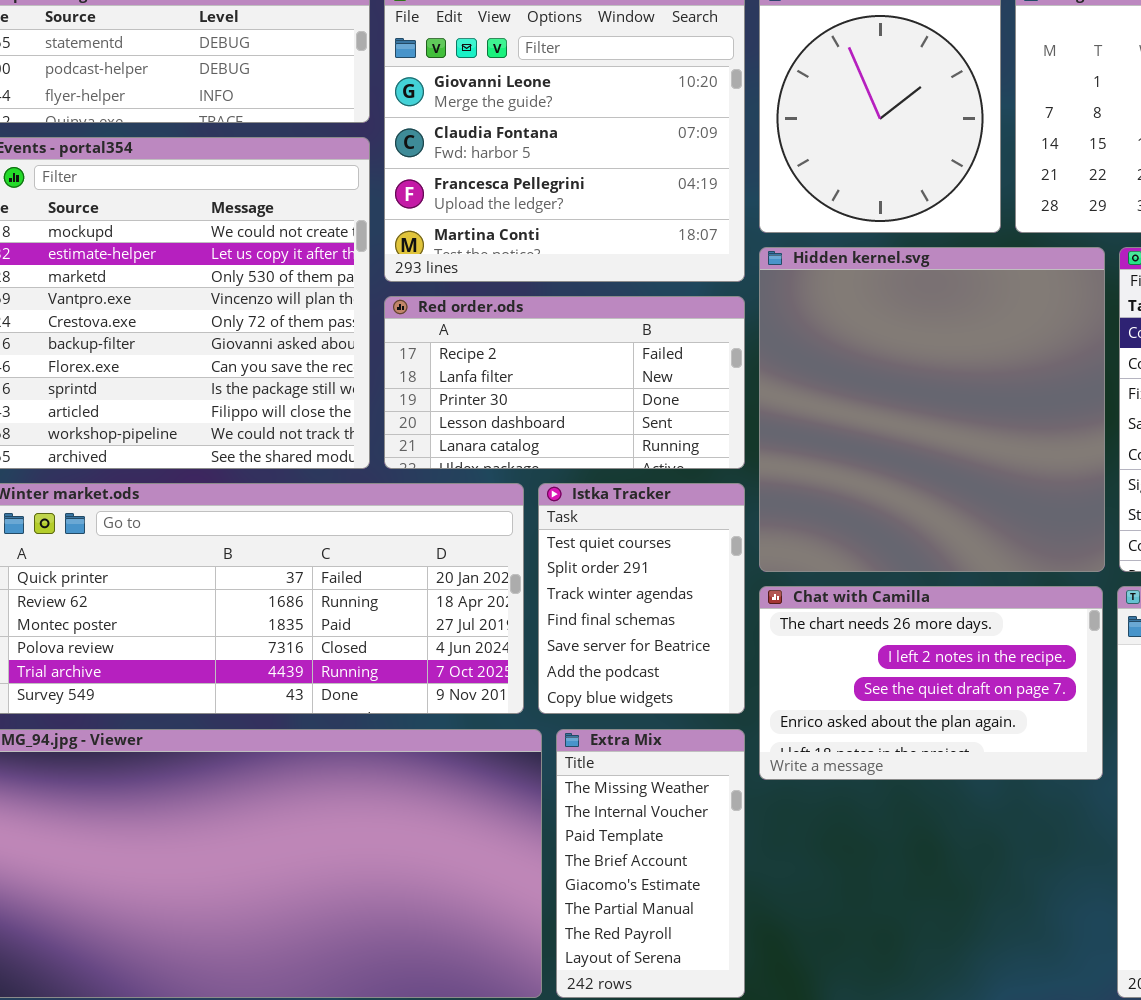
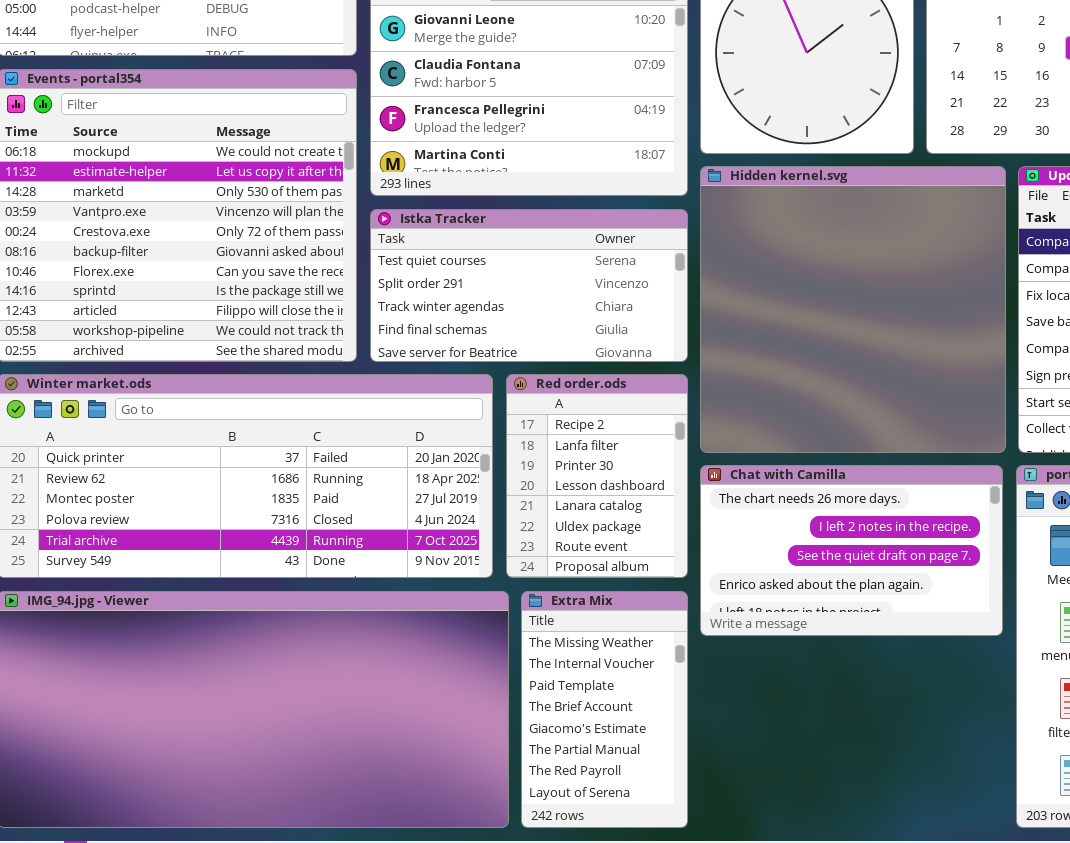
Red order.ods: [384,296,745,469] -> [506,374,688,578], moved, resized
Istka Tracker: [538,483,745,714] -> [370,209,688,362], moved, resized

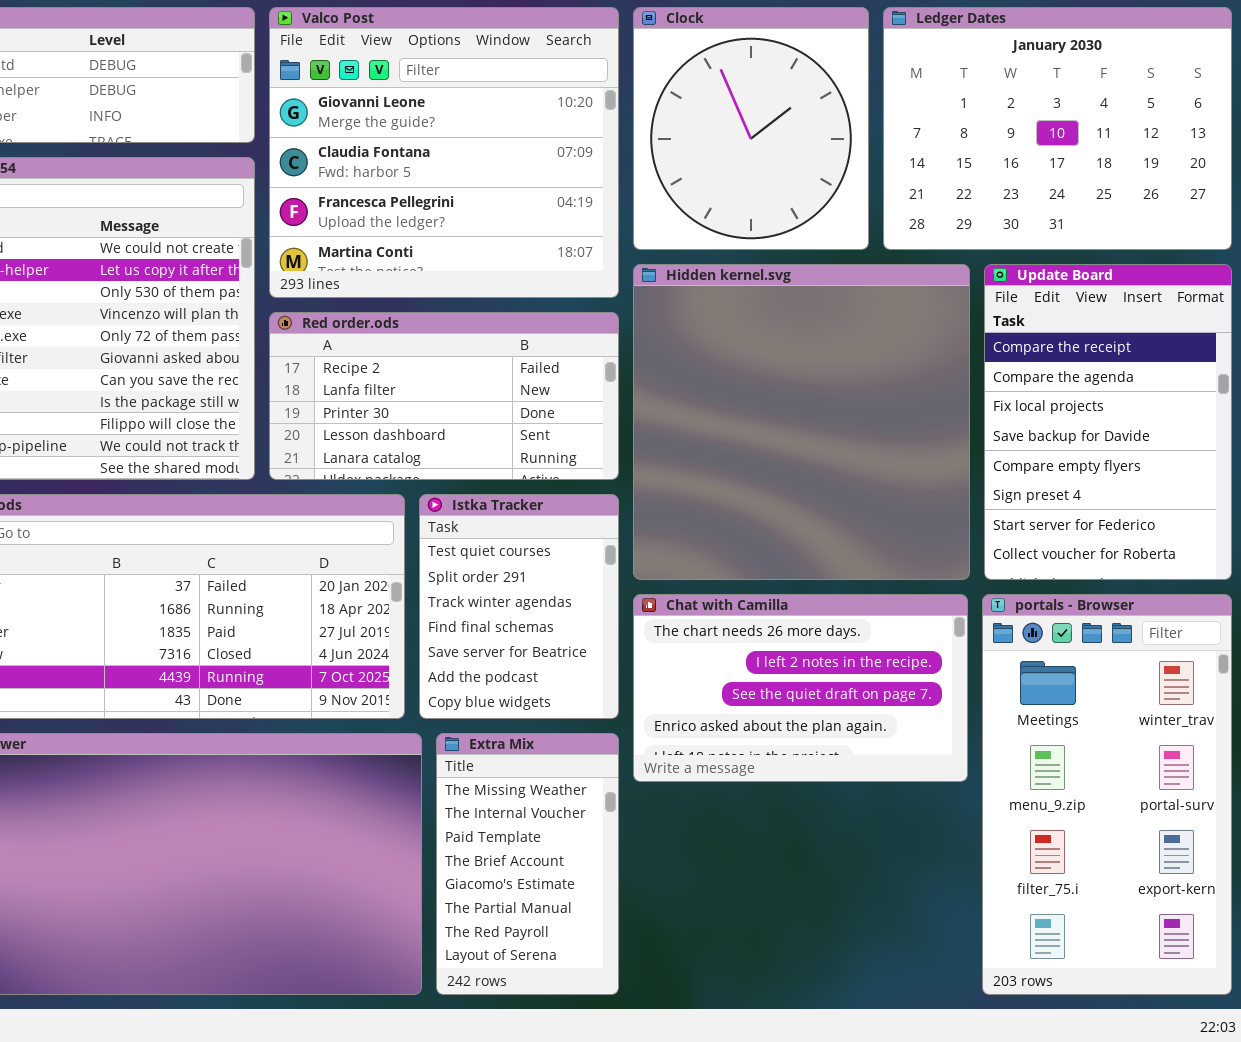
Istka Tracker: [370,209,688,362] -> [419,494,619,719], moved, resized
Red order.ods: [506,374,688,578] -> [269,312,619,480], moved, resized

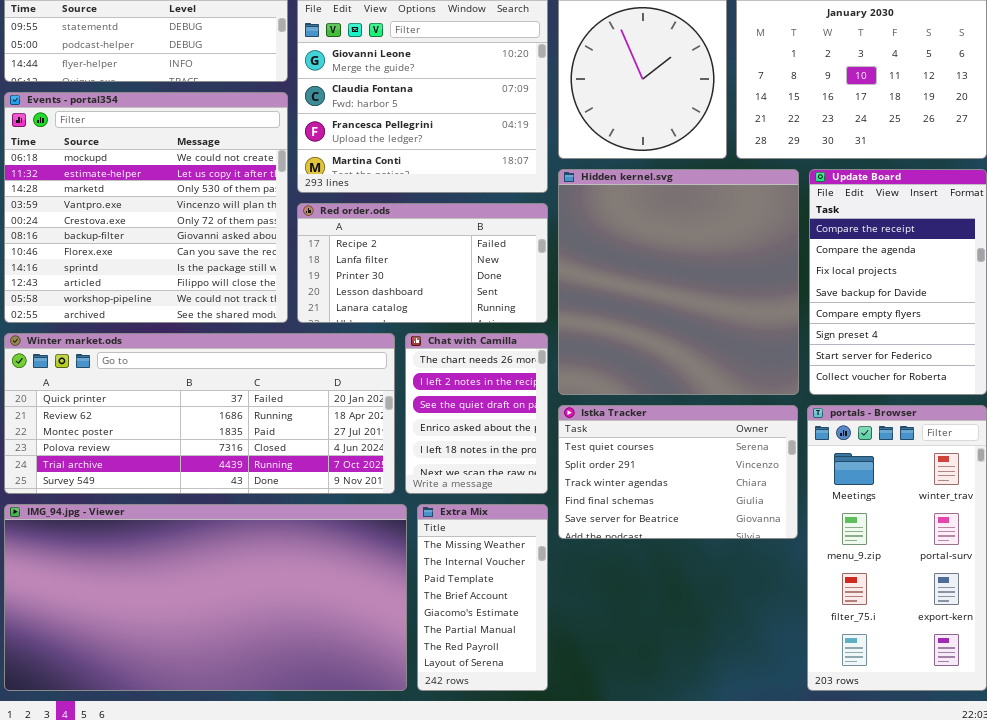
Istka Tracker: [419,494,619,719] -> [558,405,798,539], moved, resized
Chat with Camilla: [633,594,968,782] -> [405,333,548,494], moved, resized

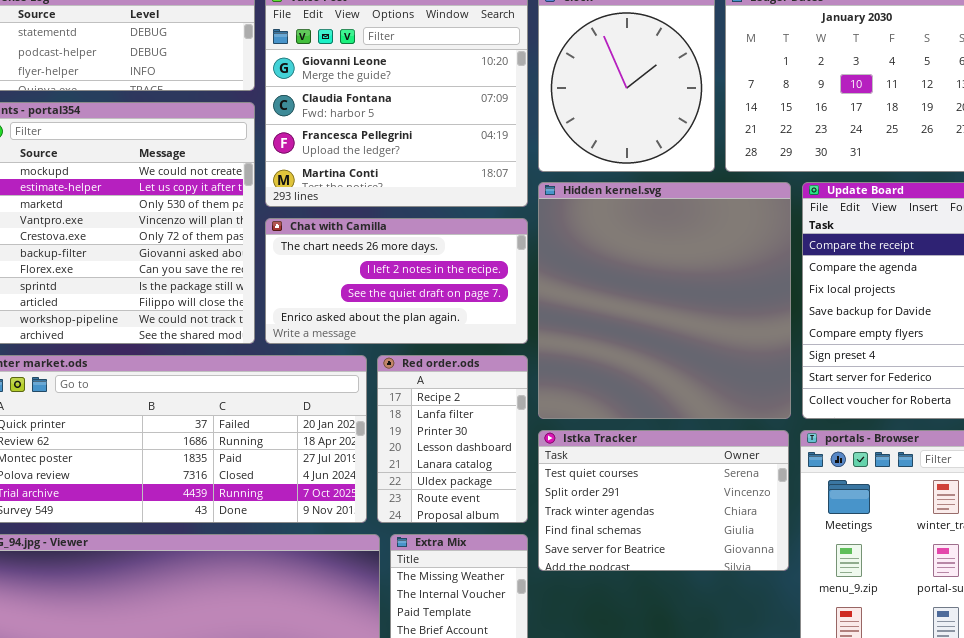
Red order.ods: [297,203,548,323] -> [377,355,528,523], moved, resized
Chat with Camilla: [405,333,548,494] -> [265,218,528,344], moved, resized

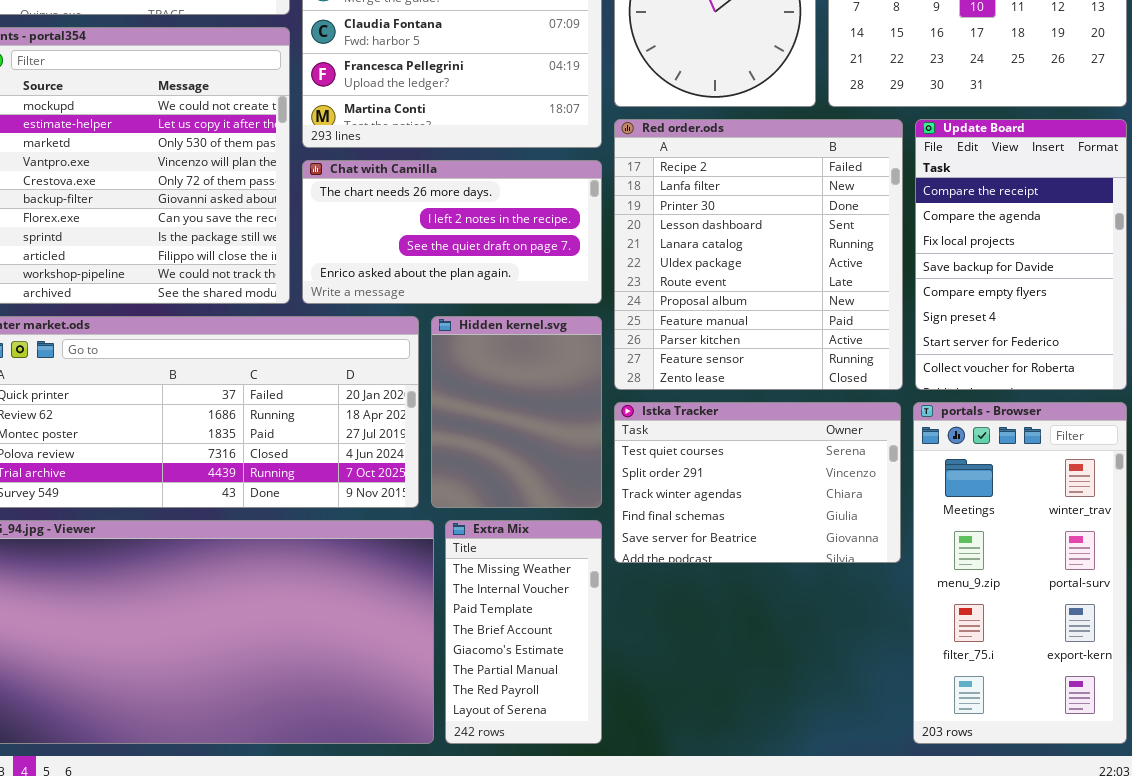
Hidden kernel.svg: [538,182,791,419] -> [431,316,602,508], moved, resized
Red order.ods: [377,355,528,523] -> [614,119,903,390], moved, resized

